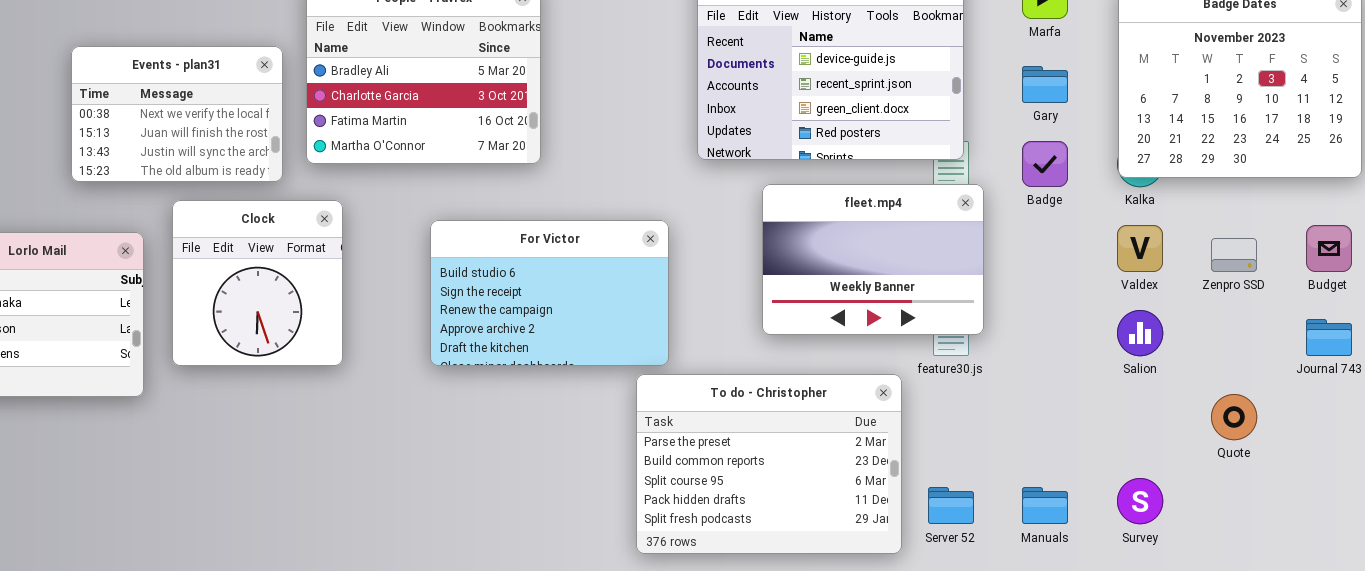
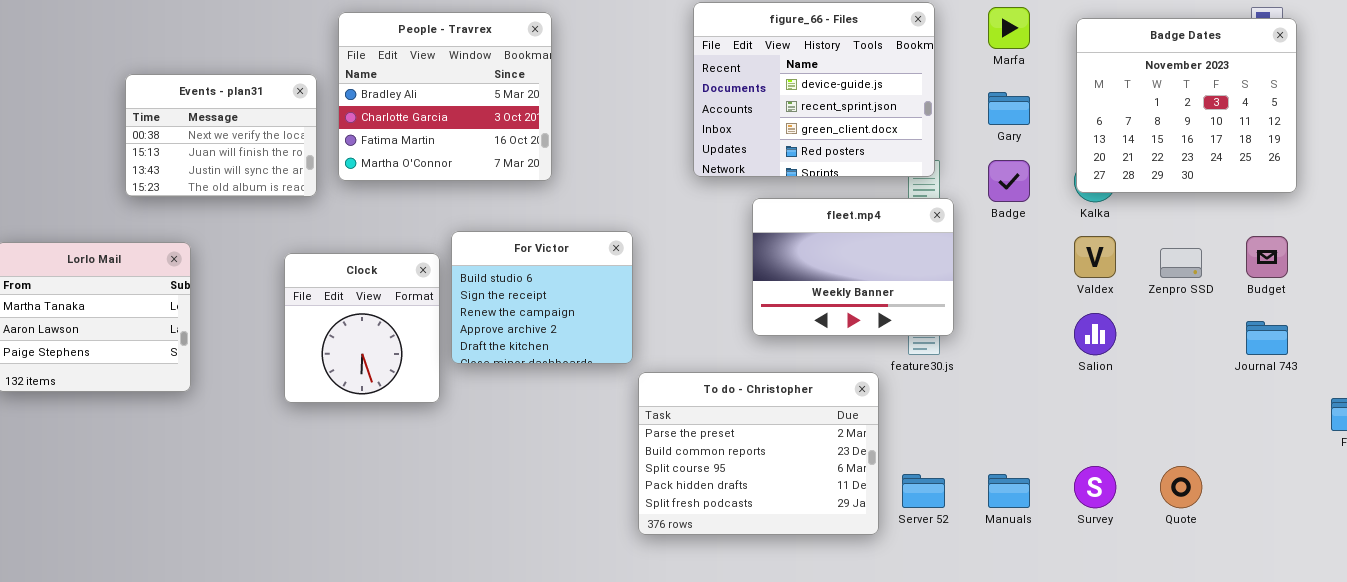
Clock: [172,200,343,366] -> [284,253,440,403], moved
For Victor: [430,220,669,366] -> [451,231,633,364], resized
Quote: [1211,394,1257,440] -> [1160,466,1202,508], moved

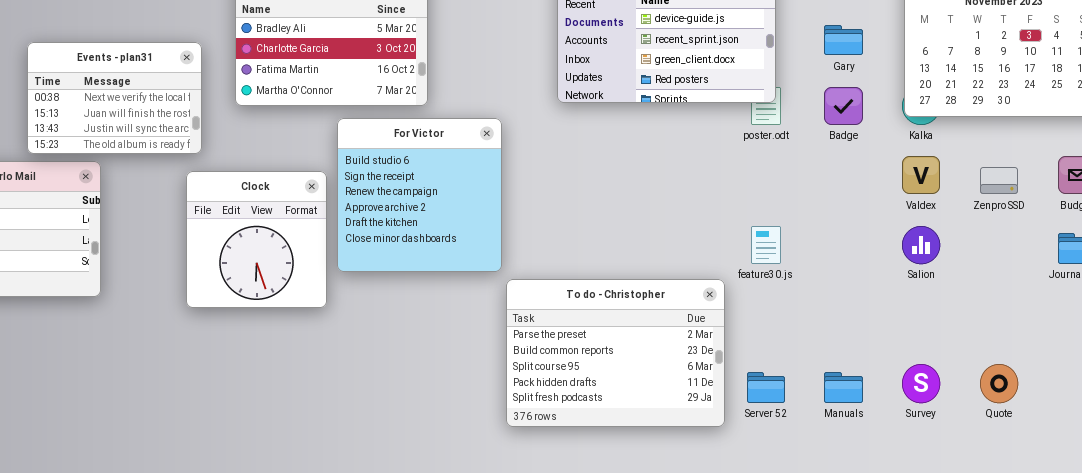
Events - plan31: [125,74,317,197] -> [27,42,202,154], moved
fleet.mp4: [752,198,954,336] -> none, closed
For Victor: [451,231,633,364] -> [337,118,502,272], resized

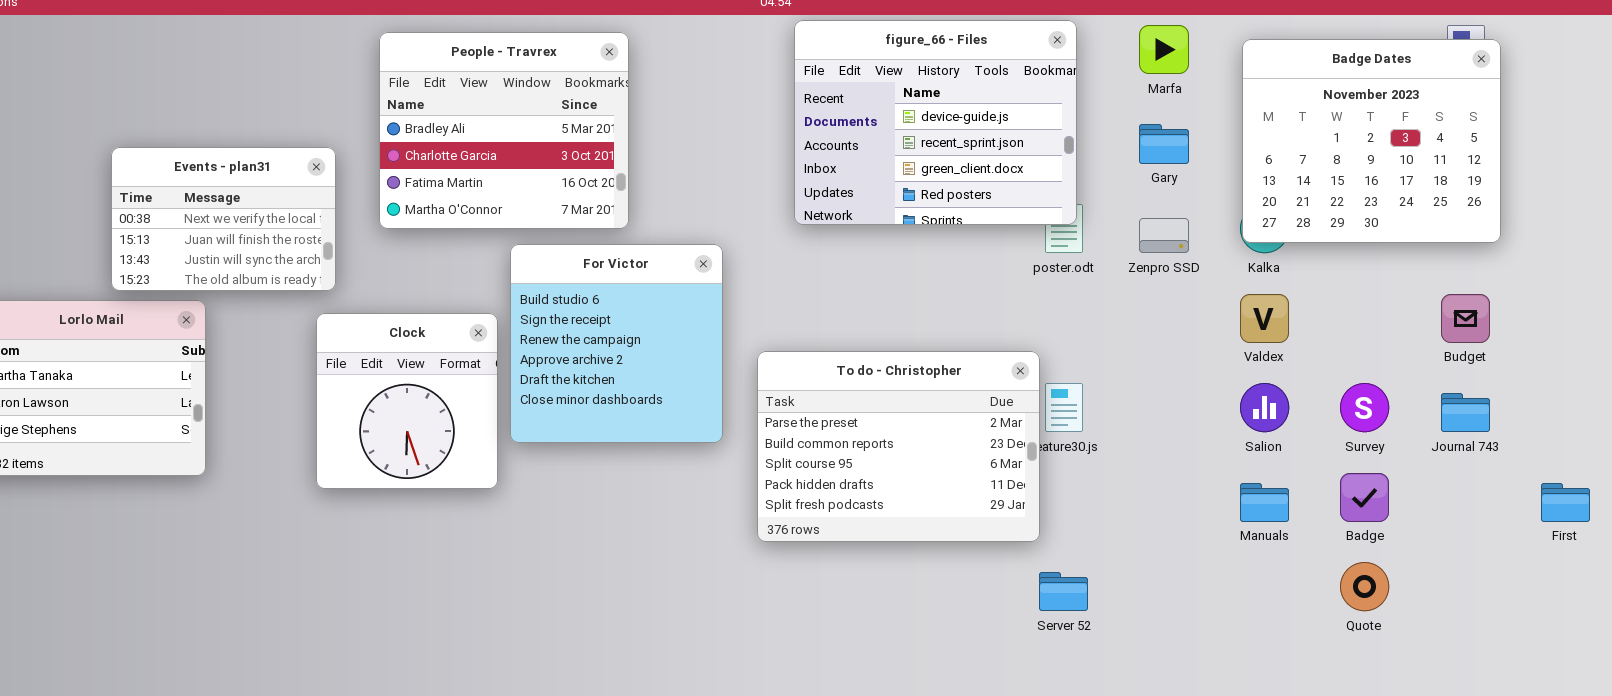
Badge: [824,87,863,125] -> [1340,473,1389,522], moved
Zenpro SSD: [980,167,1018,194] -> [1139,218,1189,253], moved
To do - Christopher: [506,279,725,427] -> [757,351,1040,542], moved
Survey: [902,364,940,403] -> [1340,383,1389,432], moved
Manuals: [824,372,863,403] -> [1240,483,1289,522], moved

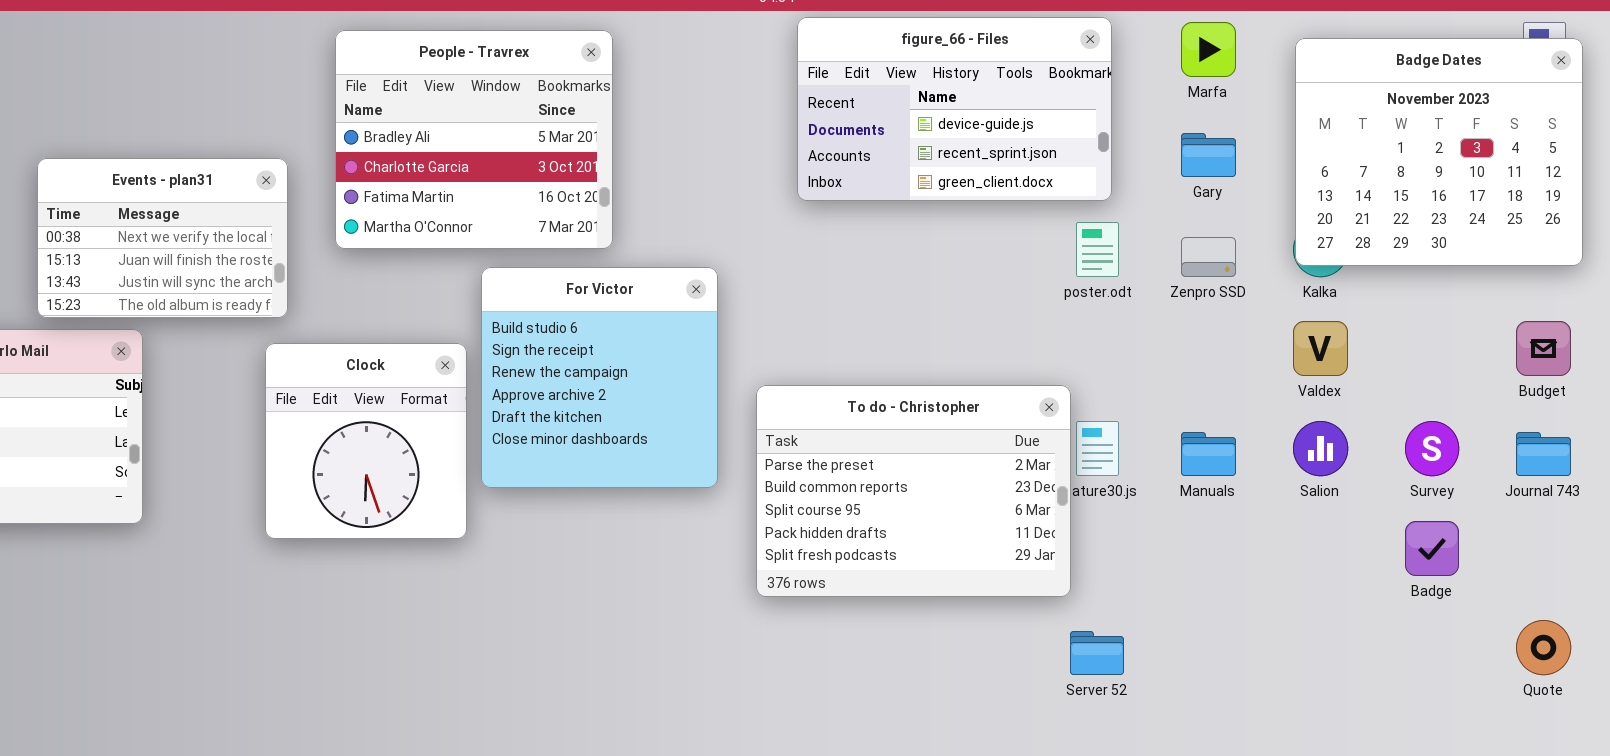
figure_66 - Files: [794,20,1077,225] -> [797,17,1112,201], resized
Manuals: [1240,483,1289,522] -> [1181,432,1236,476], moved
Quote: [1340,562,1389,611] -> [1516,620,1571,675], moved

